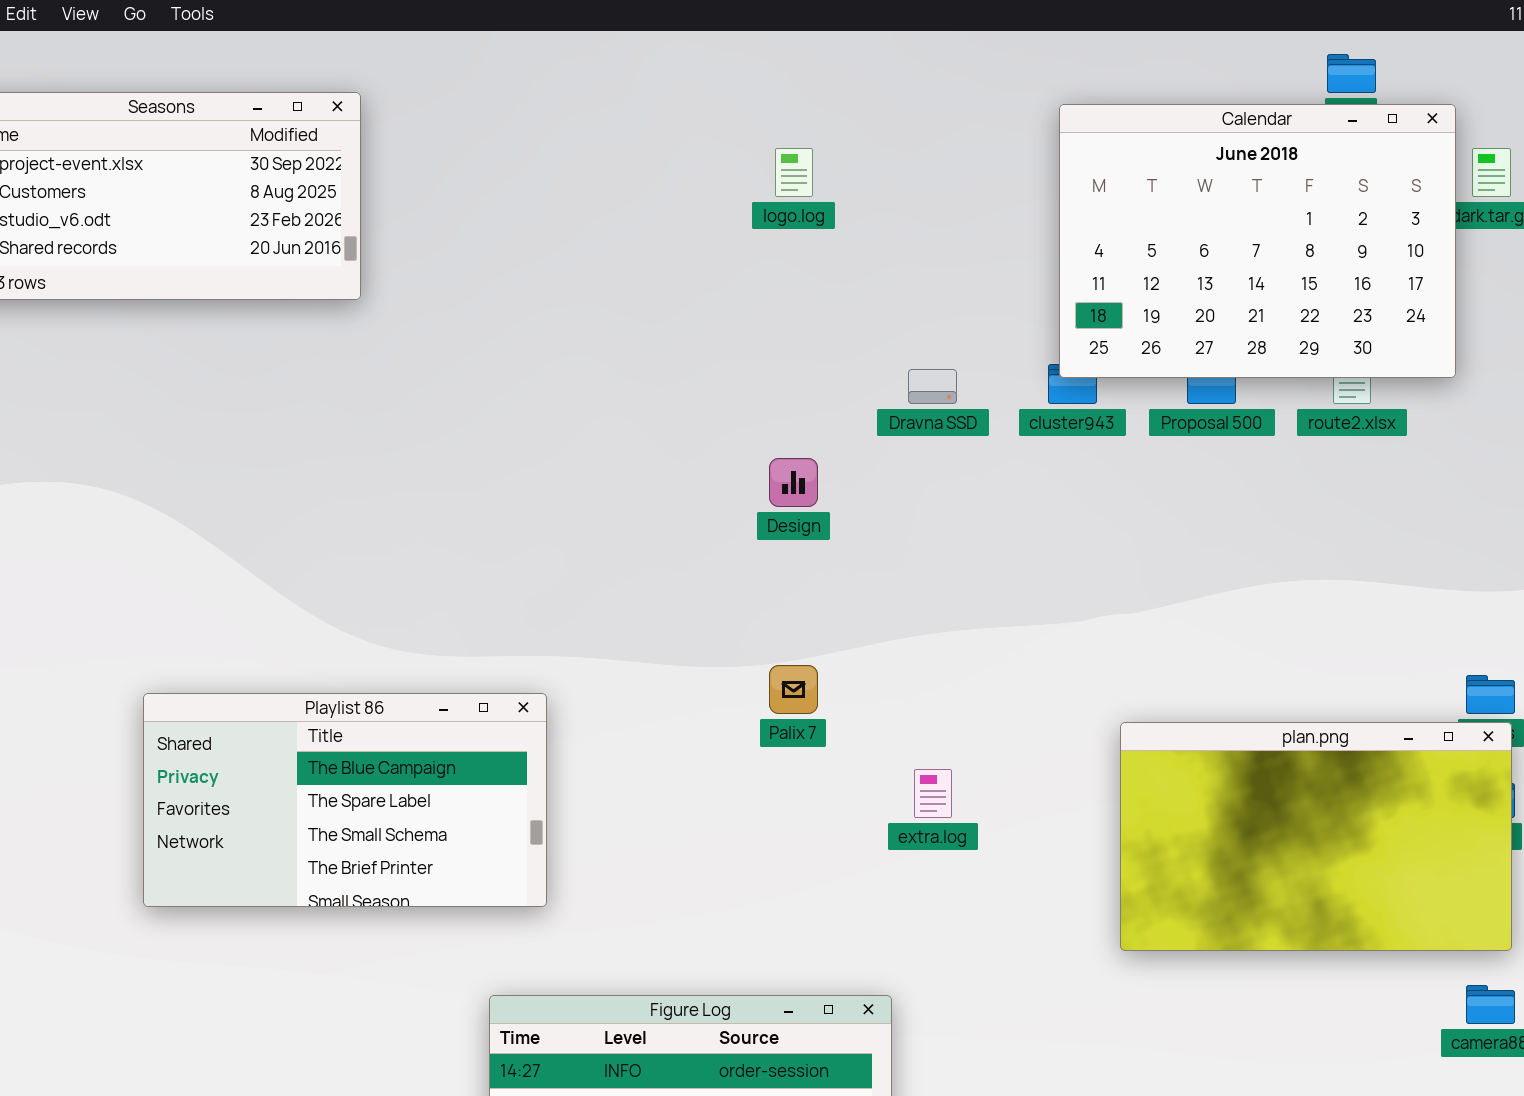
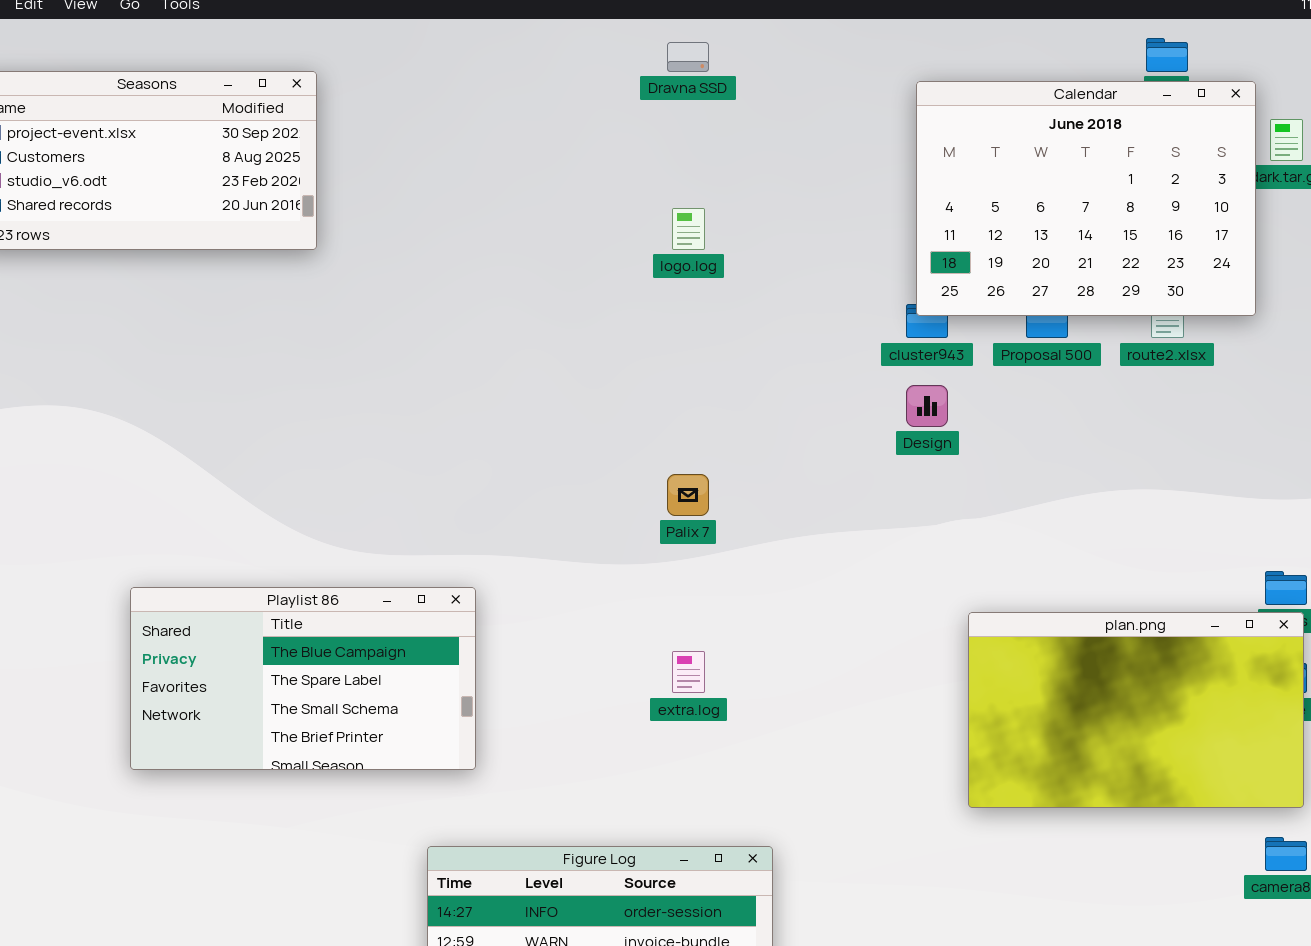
logo.log: [775,148,813,197] -> [672,208,705,250], moved
Dravna SSD: [908,369,957,404] -> [667,42,709,72], moved
Design: [769,458,818,507] -> [906,385,948,427], moved
Palix 7: [769,665,818,714] -> [667,474,709,516], moved
extra.log: [914,769,952,818] -> [672,651,705,693], moved

